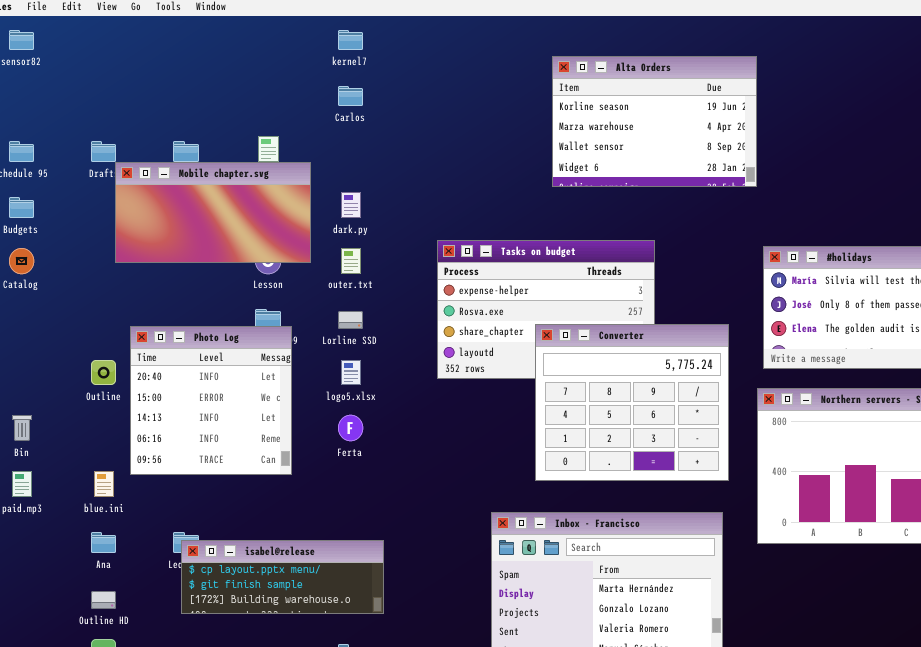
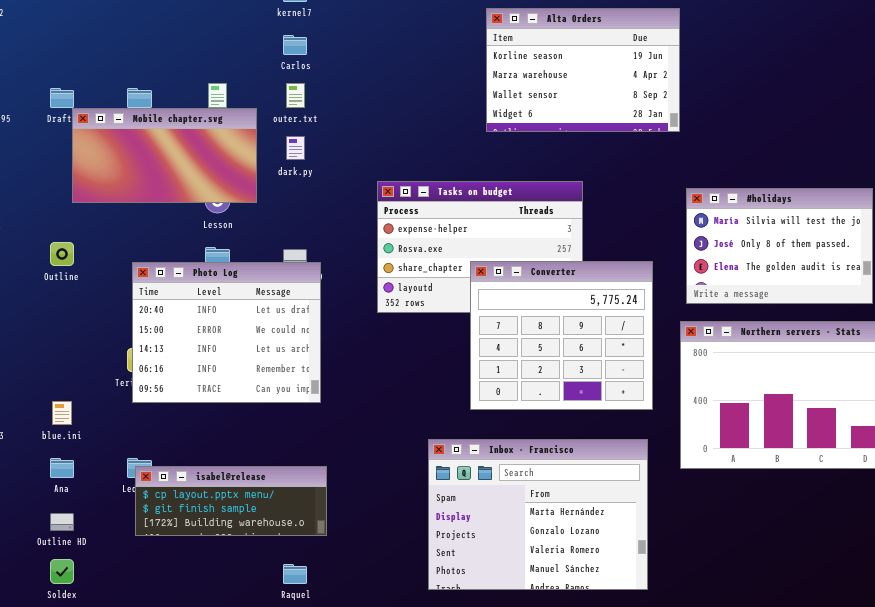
outer.txt: [341,248,361,274] -> [286,83,305,108], moved
Photo Log: [130,326,292,475] -> [132,262,321,403], moved, resized
Outline: [91,360,116,385] -> [50,242,74,266], moved

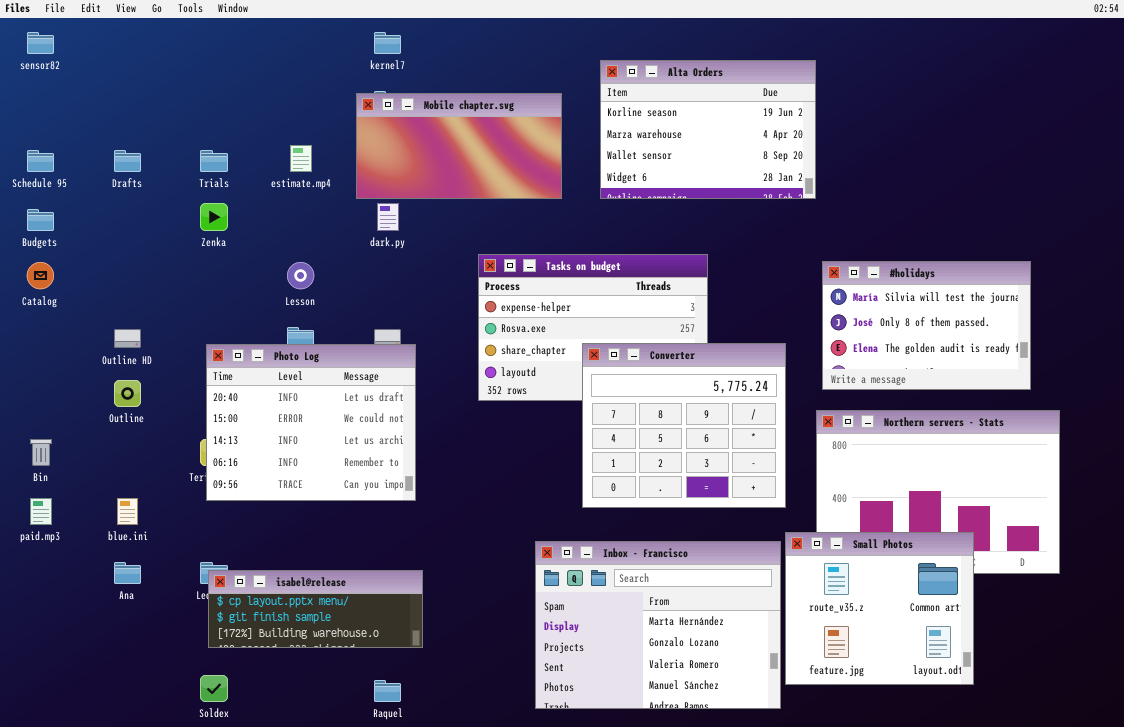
Mobile chapter.svg: [72,108,257,203] -> [356,93,562,199], moved
Outline: [50,242,74,266] -> [114,380,141,407], moved
Small Photos: none -> [785,532,974,685], opened
Outline HD: [50,513,74,531] -> [114,329,141,348], moved
Soldex: [50,559,74,584] -> [200,675,228,702], moved

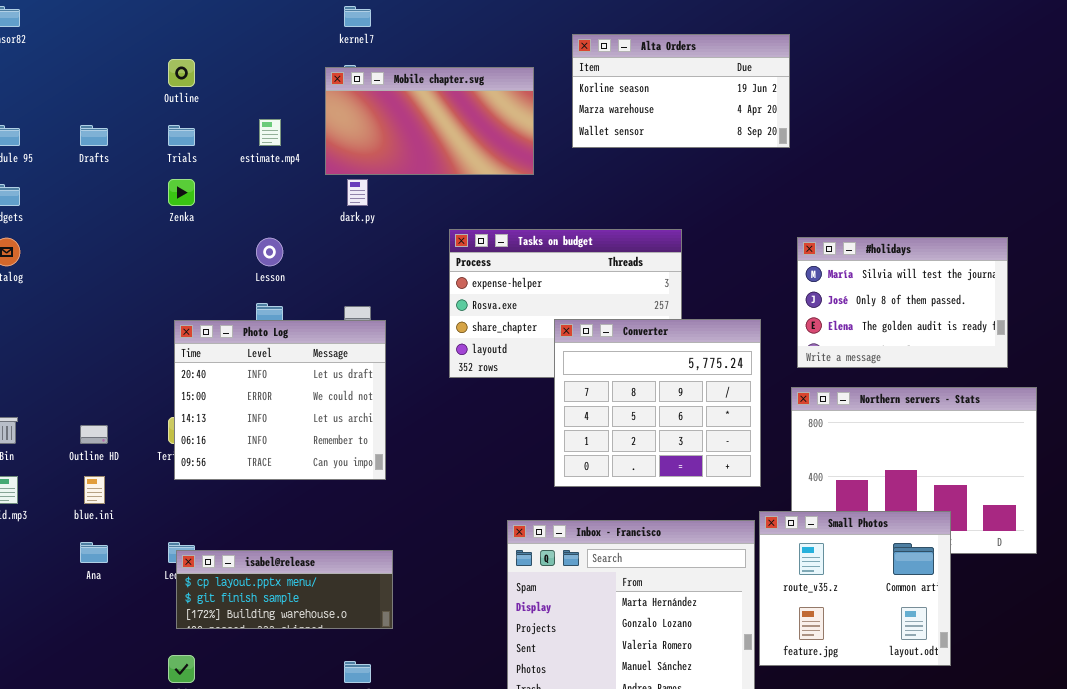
Alta Orders: [600,60,816,199] -> [572,34,790,148], resized
Outline HD: [114,329,141,348] -> [80,425,108,444], moved
Outline: [114,380,141,407] -> [168,59,195,87], moved

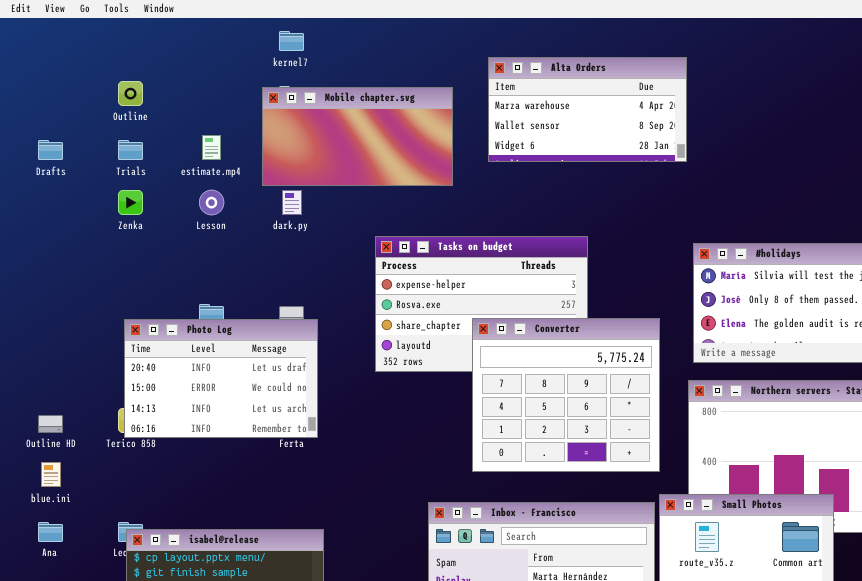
Alta Orders: [572,34,790,148] -> [488,57,687,162], scrolled down 1 row
Lesson: [256,238,283,266] -> [199,190,224,215], moved
Photo Log: [174,320,386,480] -> [124,319,318,438], resized

